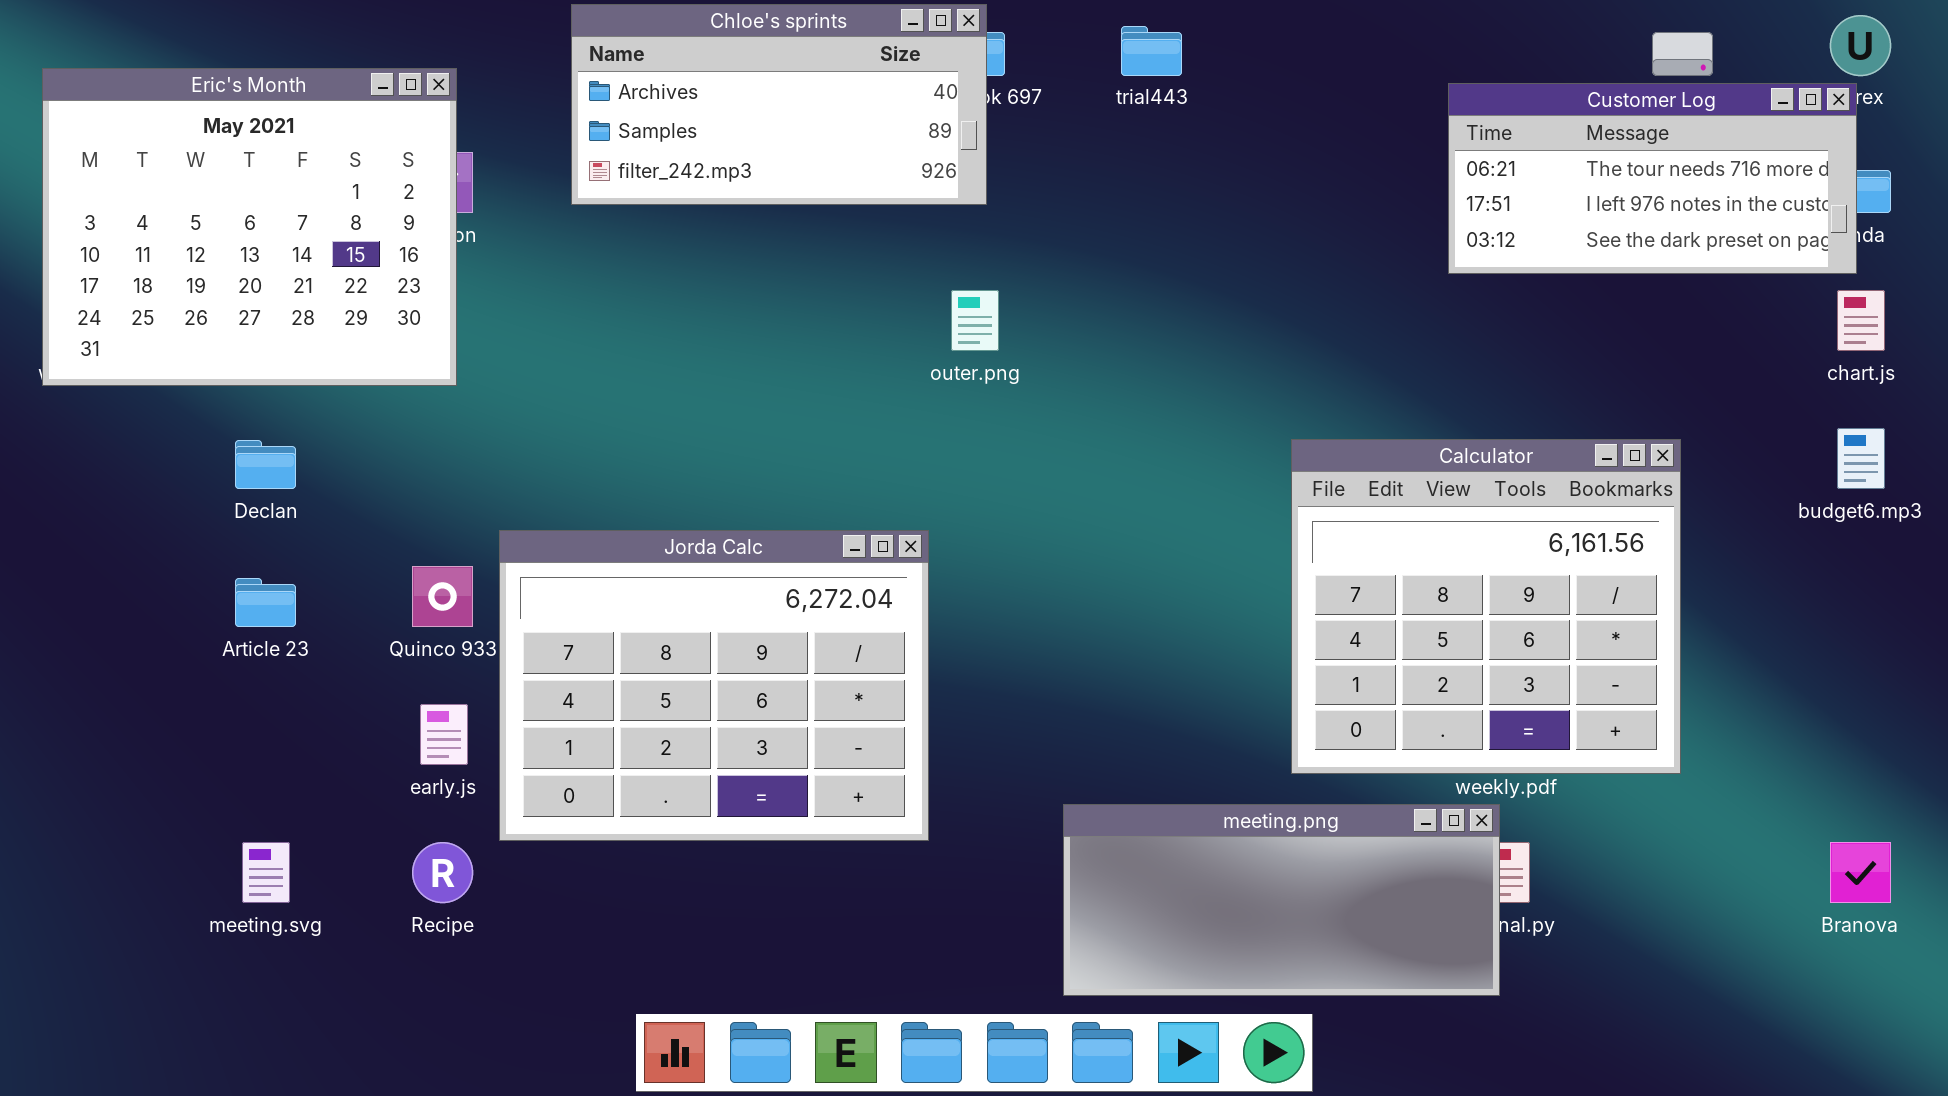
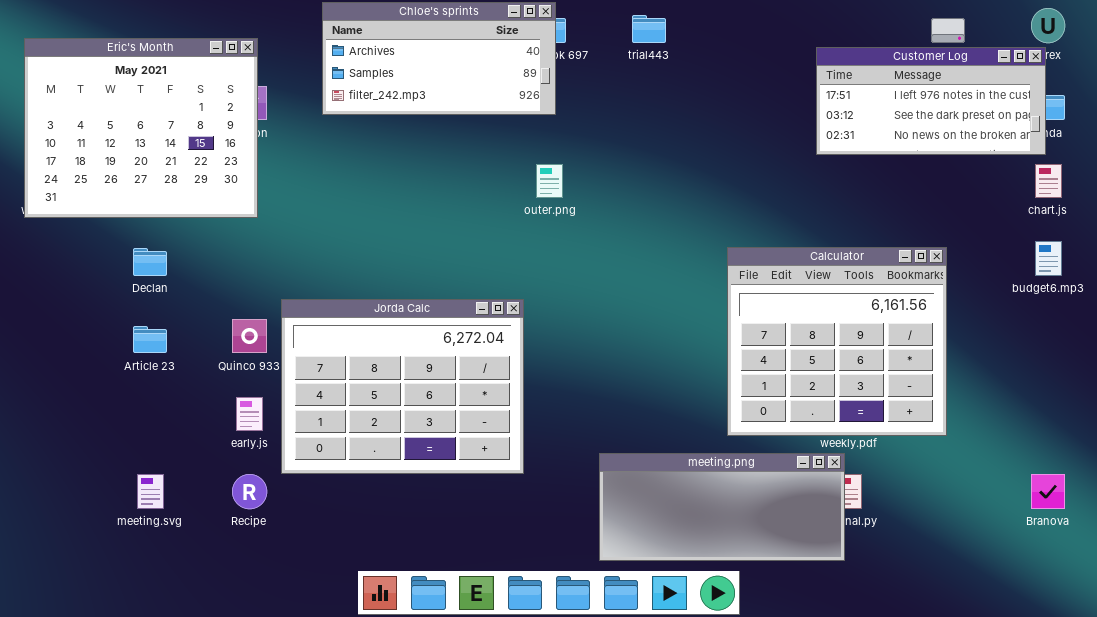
Customer Log: [1448,83,1857,274] -> [816,47,1046,155], scrolled down 1 row

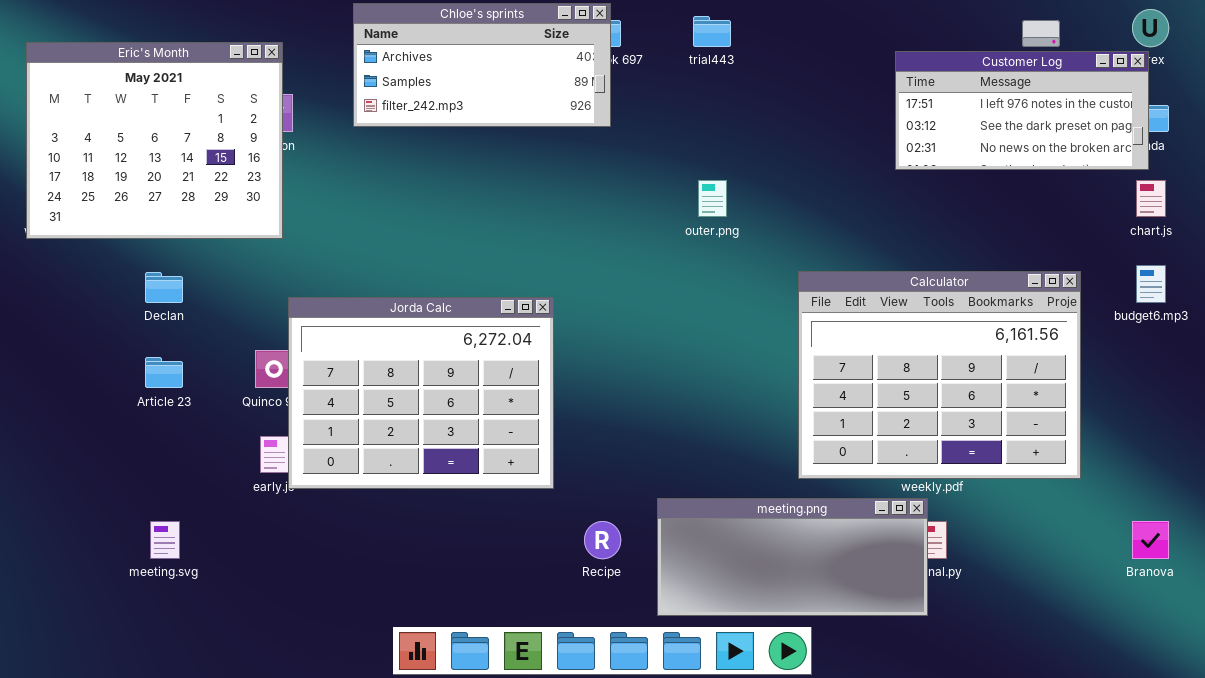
outer.png: [536,164,563,198] -> [698,180,727,217], moved
Calculator: [727,247,947,436] -> [798,271,1081,479], resized
Jorda Calc: [281,299,524,474] -> [288,297,554,489], moved
Recipe: [232,474,267,509] -> [584,521,621,559], moved

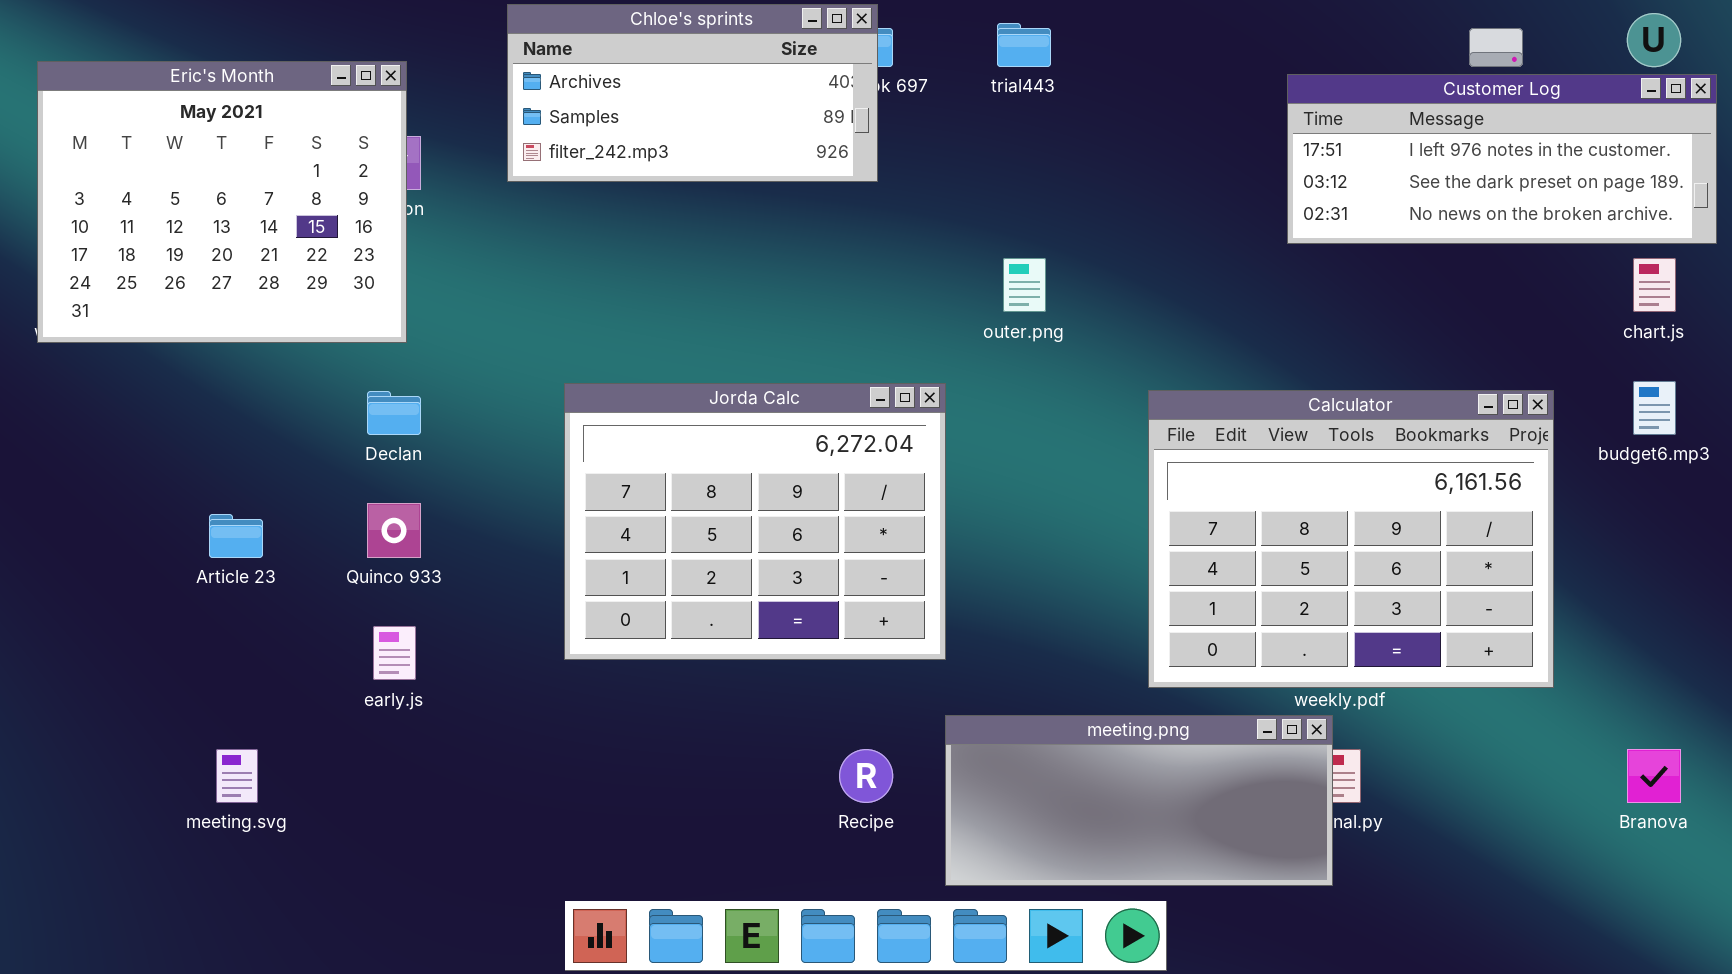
Customer Log: [895,51,1149,170] -> [1287,74,1717,244], resized
Declan: [145,272,183,303] -> [367,391,421,435], moved
Jorda Calc: [288,297,554,489] -> [564,383,946,660], moved

